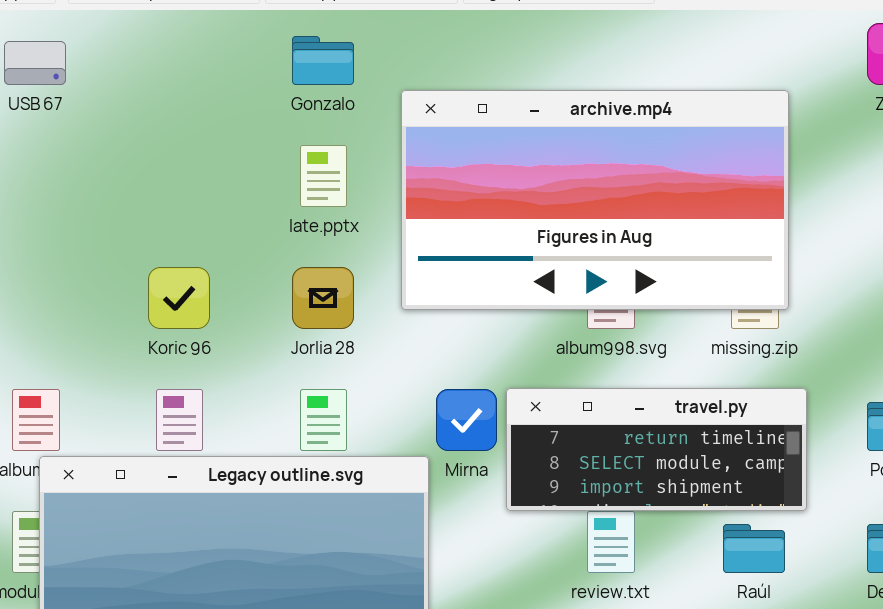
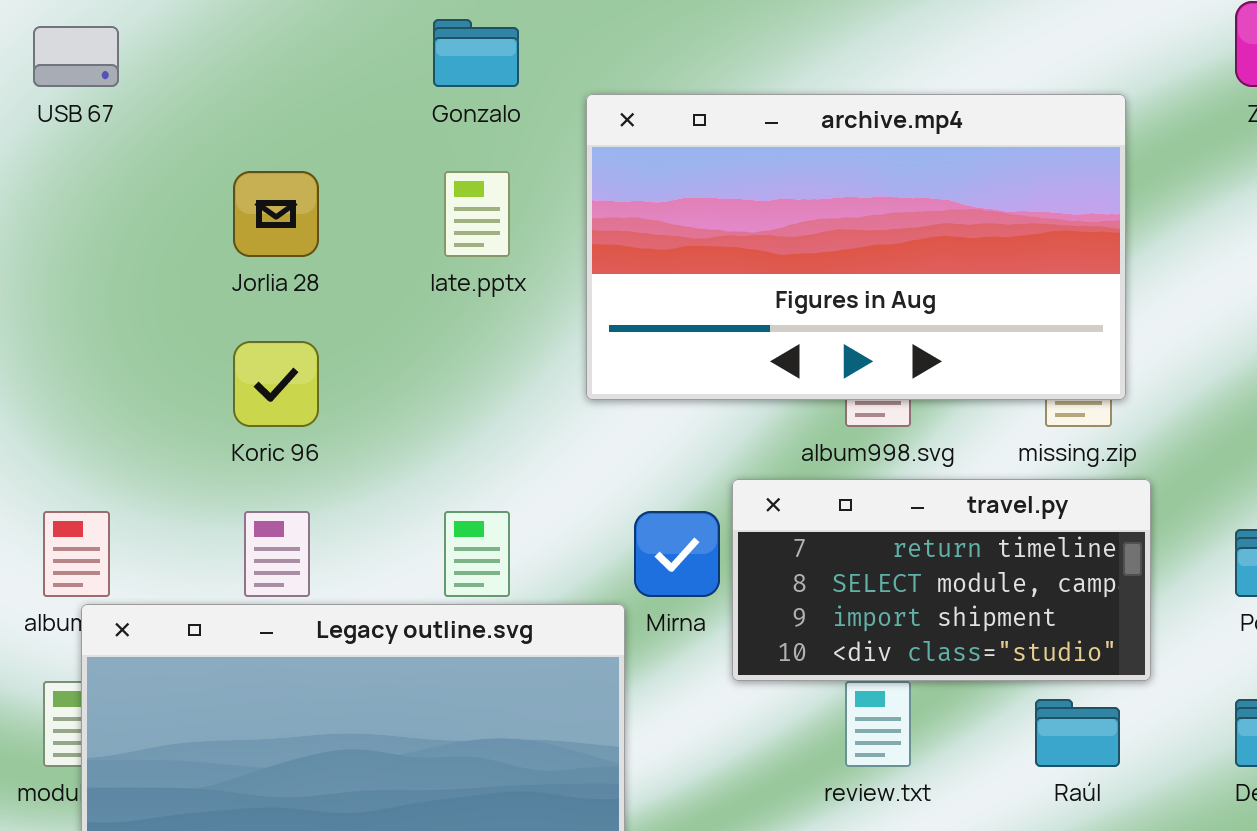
Jorlia 28: [292,267,354,329] -> [233,171,319,257], moved
travel.py: [506,388,807,511] -> [732,479,1151,681], resized

